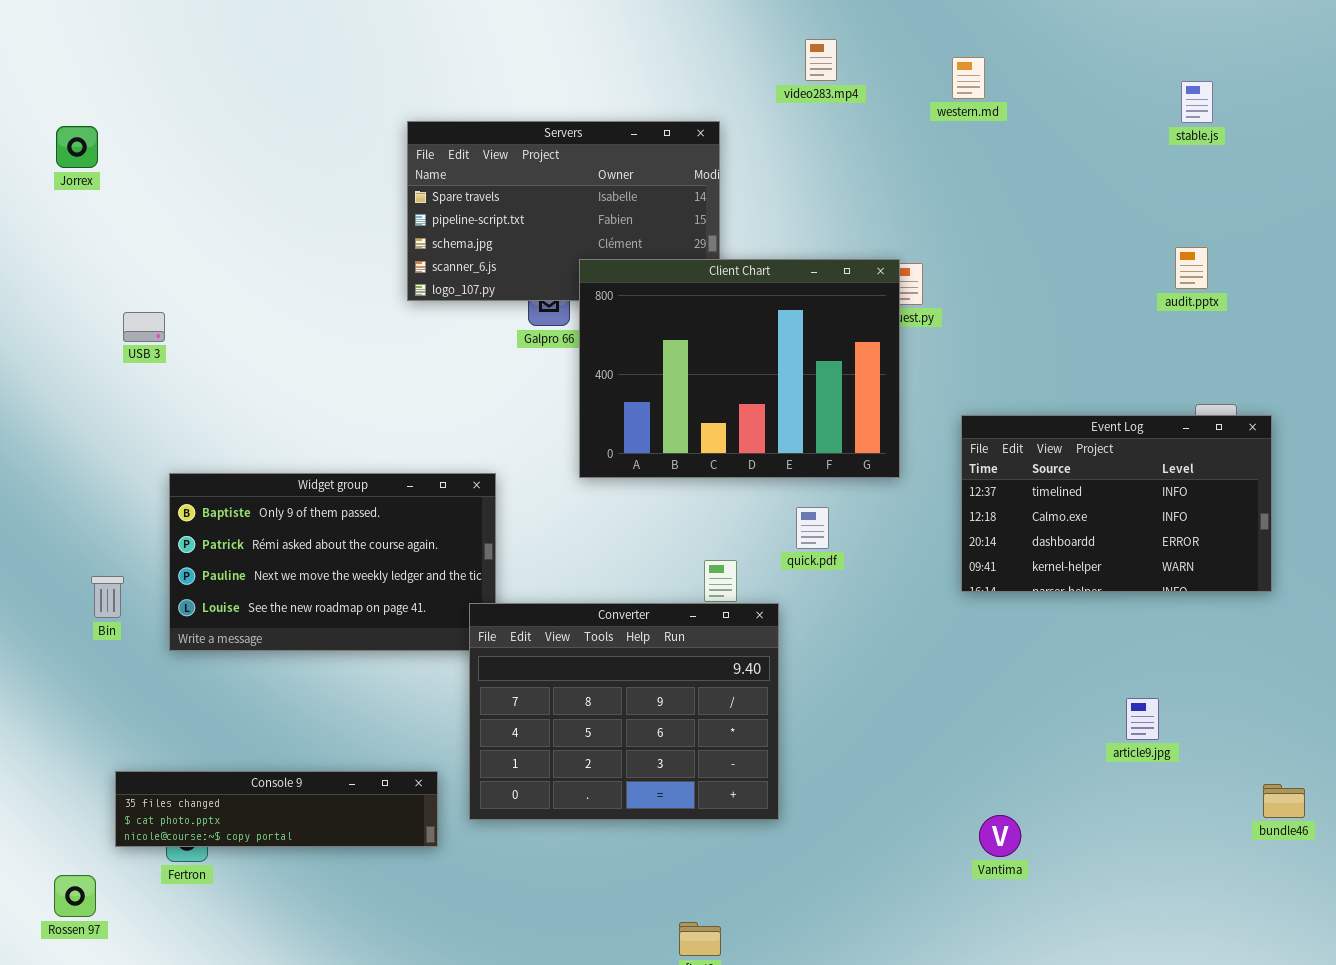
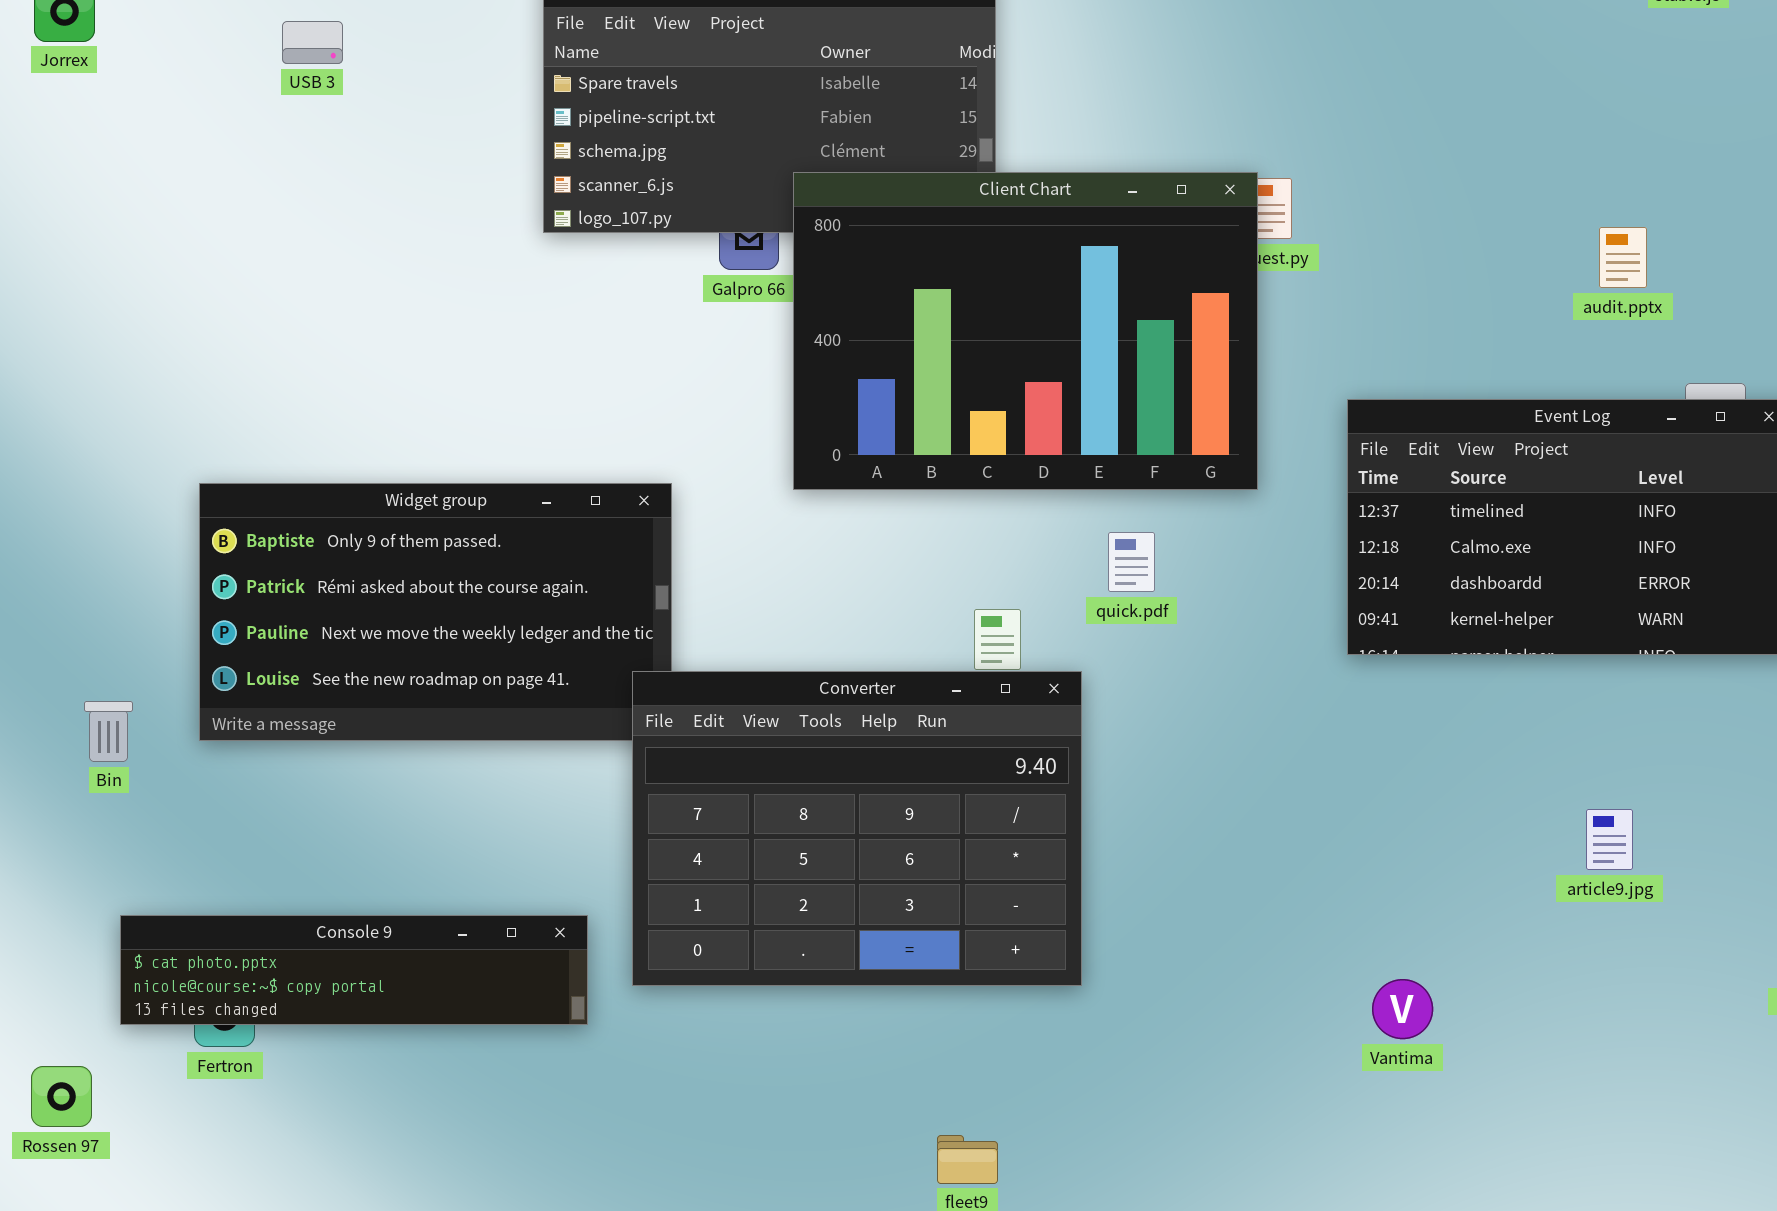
audit.pptx: [1175,247,1208,289] -> [1599,227,1647,288], moved
USB 3: [123,312,165,342] -> [282,21,343,64], moved
Bin: [91,576,124,618] -> [84,701,133,762], moved
Console 9: [115,771,438,847] -> [120,915,588,1025], scrolled down 1 row

